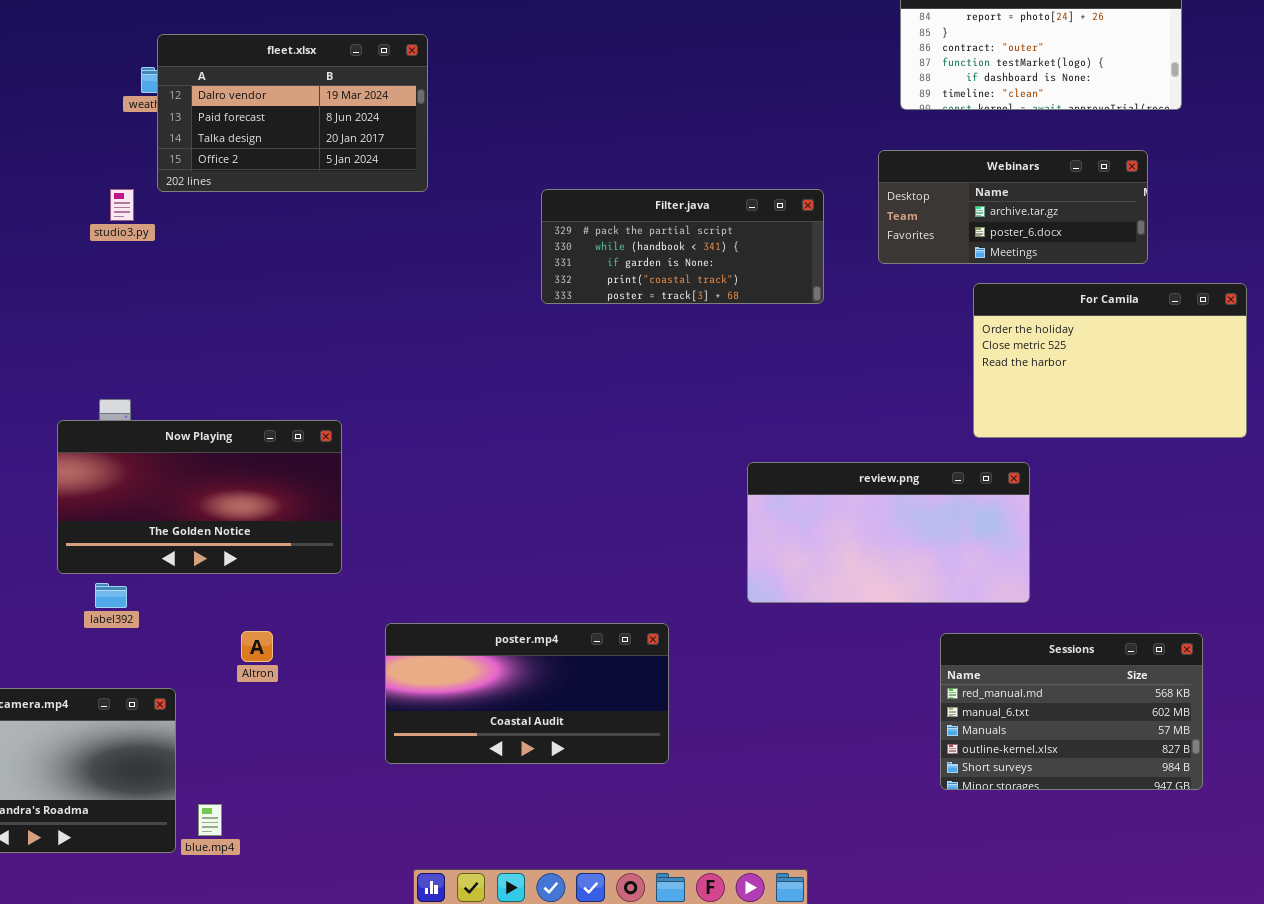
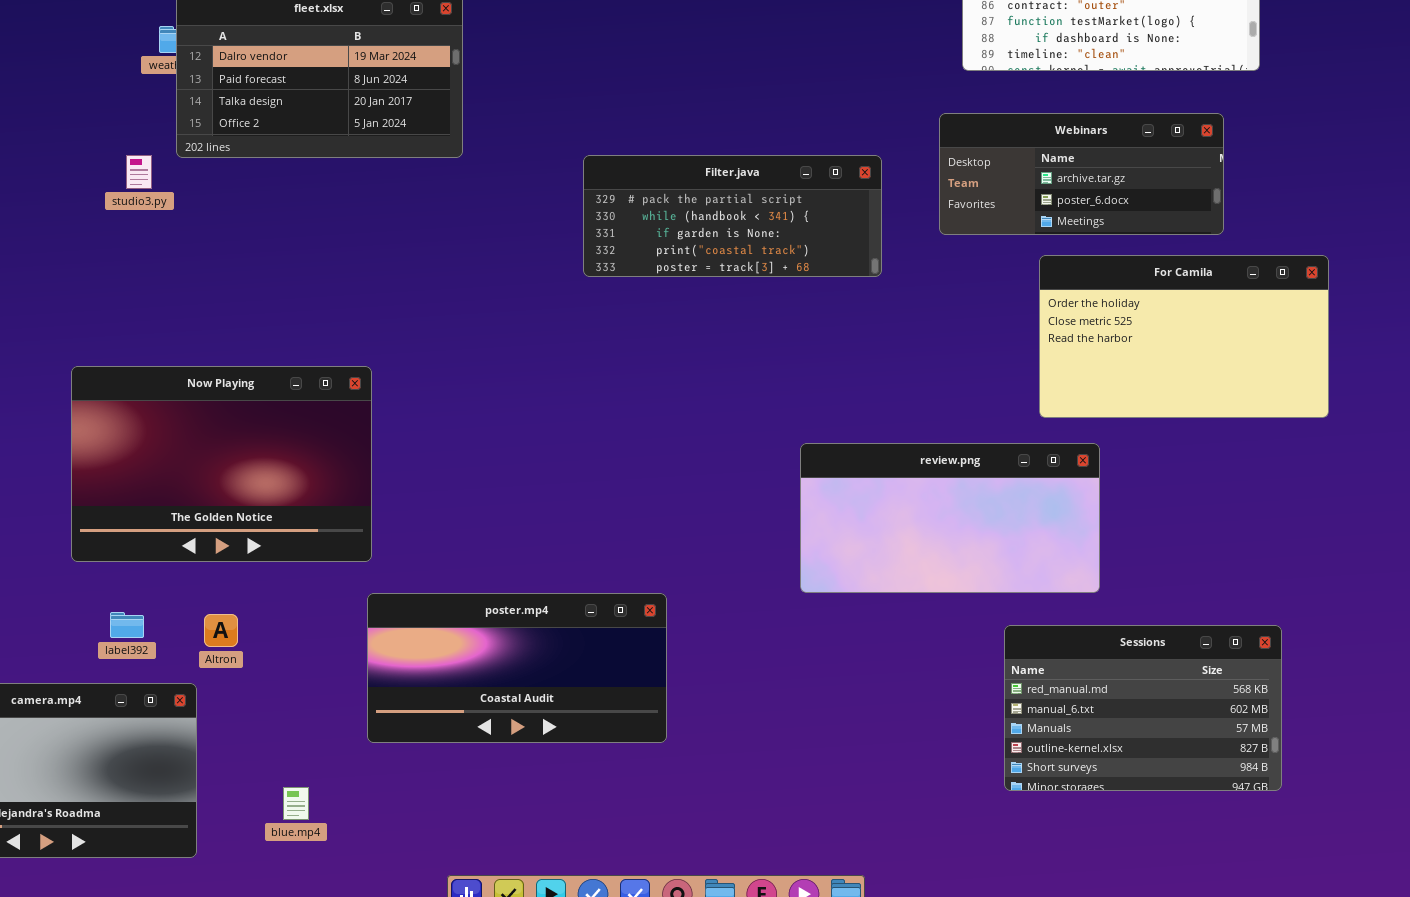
Now Playing: [57,420,342,574] -> [71,366,372,562], resized
label392: [95,583,127,608] -> [110,612,144,638], moved
poster.mp4: [385,623,669,764] -> [367,593,667,743], moved
Altron: [241,631,273,662] -> [204,614,238,647], moved
blue.mp4: [198,804,222,836] -> [283,787,309,820], moved

